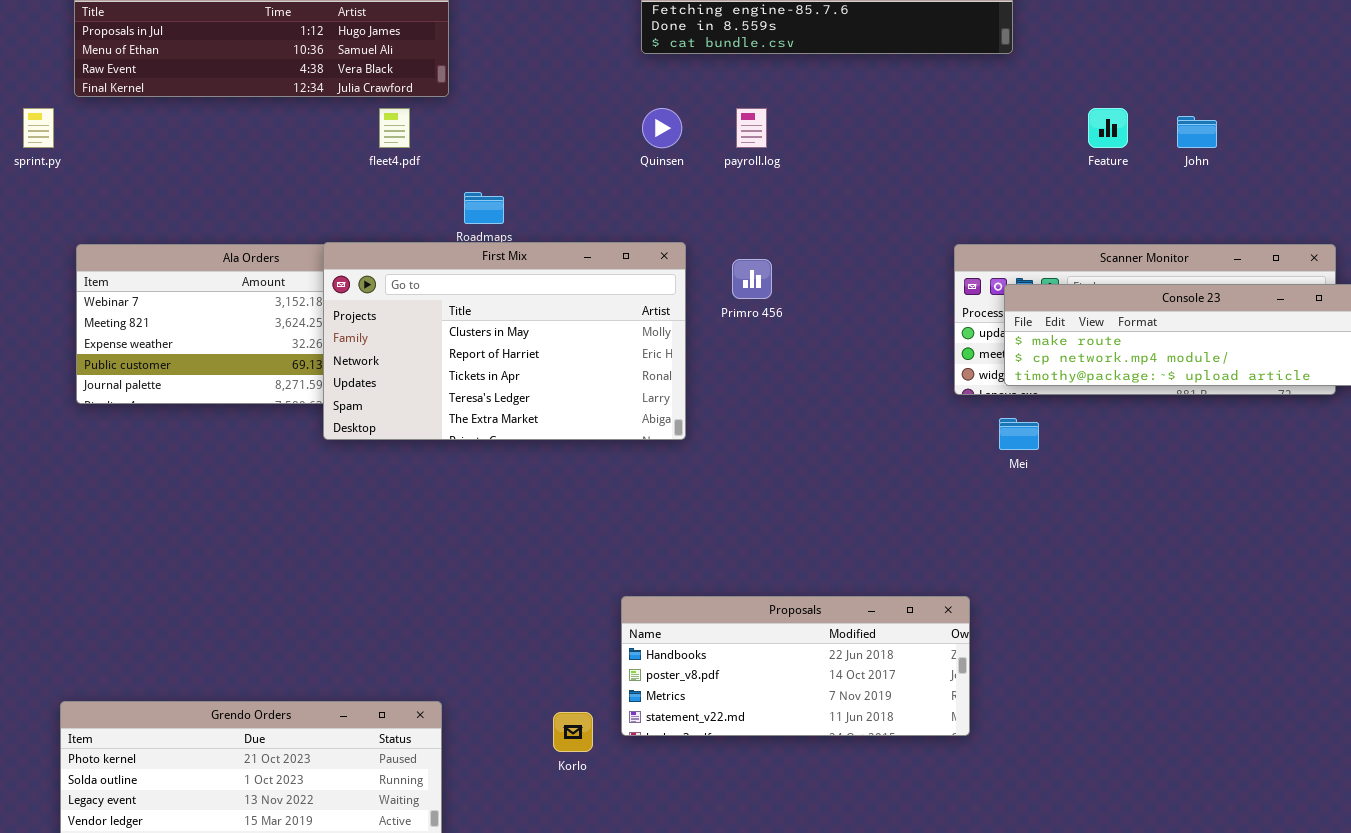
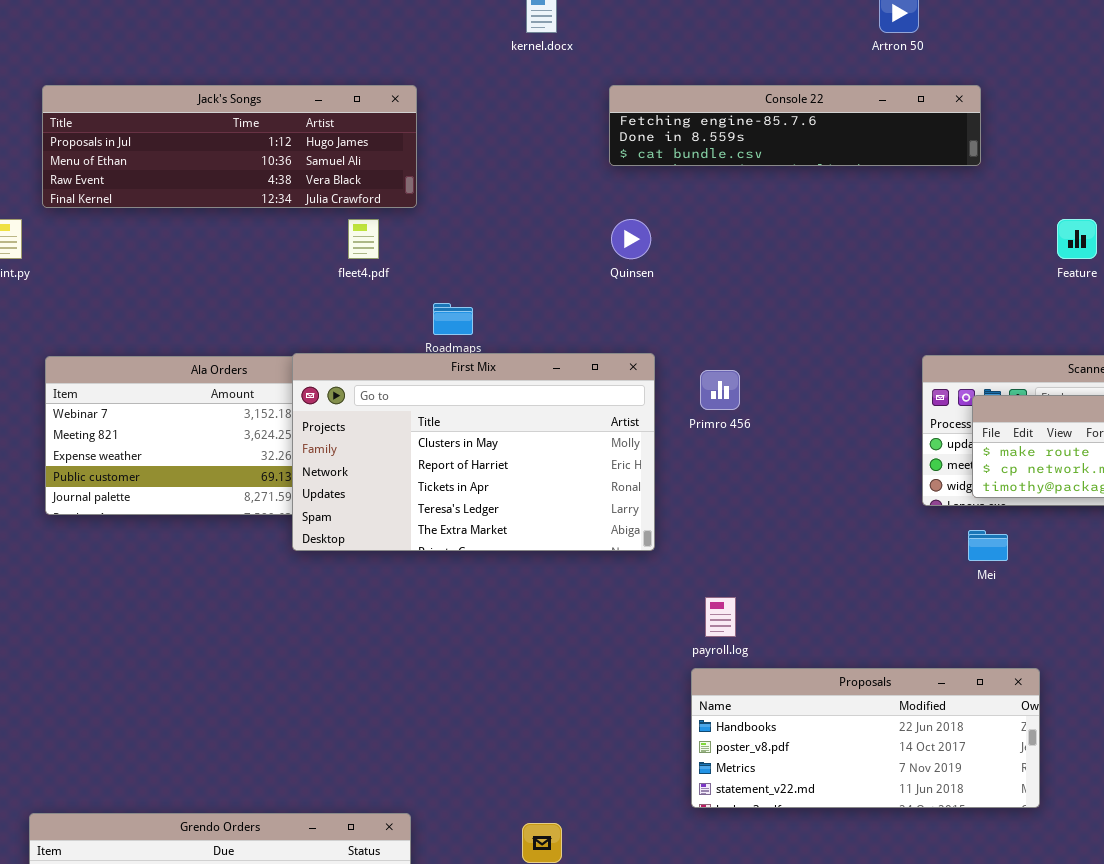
payroll.log: [736,108,767,148] -> [705,597,736,637], moved
Proposals: [621,596,970,736] -> [691,668,1040,808], moved

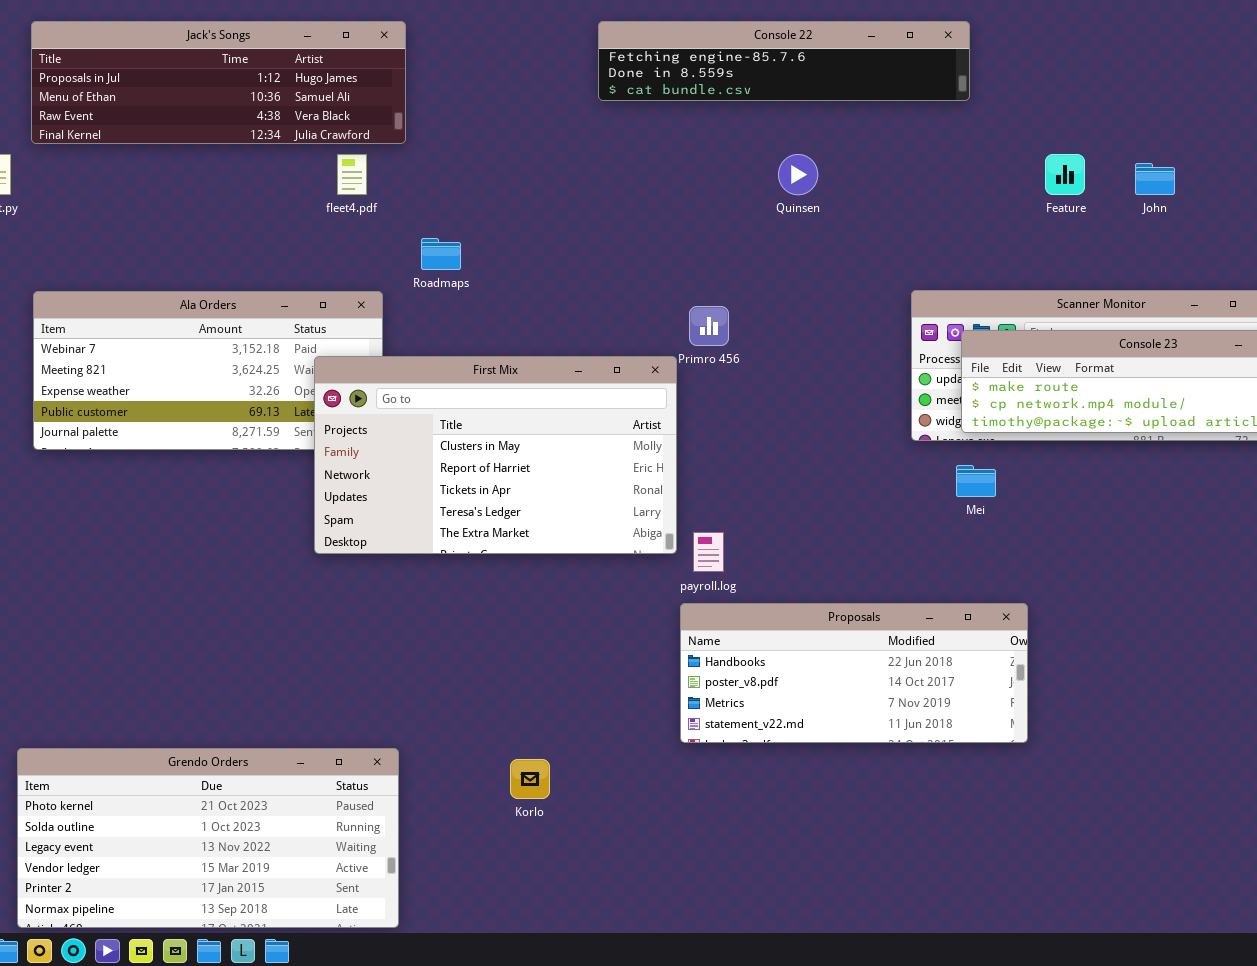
Quinsen: [611,219,651,259] -> [778,154,818,195], moved
First Mix: [292,353,655,551] -> [314,356,677,554], moved

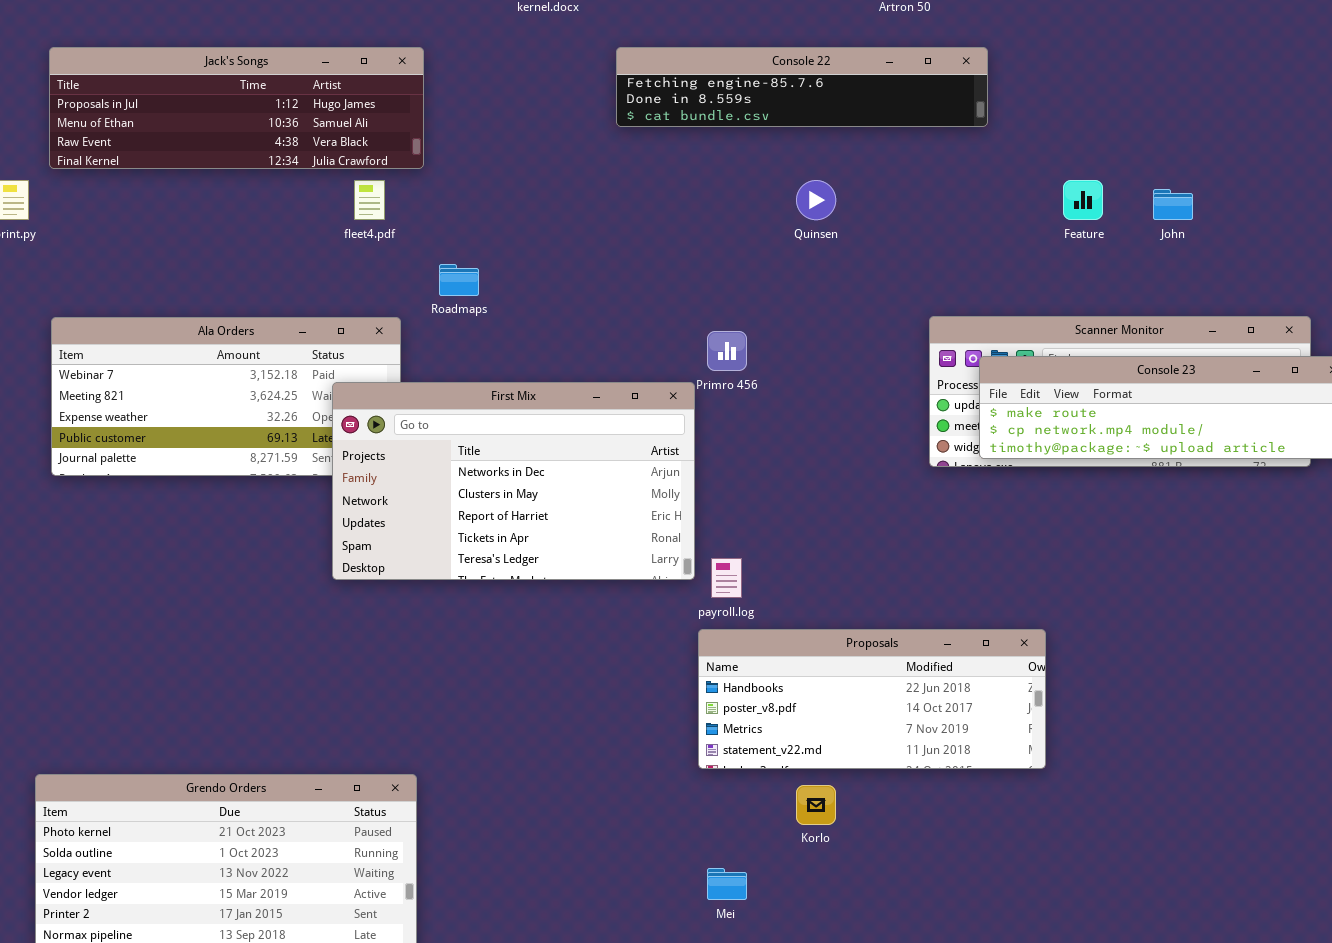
First Mix: [314,356,677,554] -> [332,382,695,580], scrolled up 1 row
Mei: [956,465,996,497] -> [707,868,747,900], moved
Korlo: [510,759,550,799] -> [796,785,836,825], moved

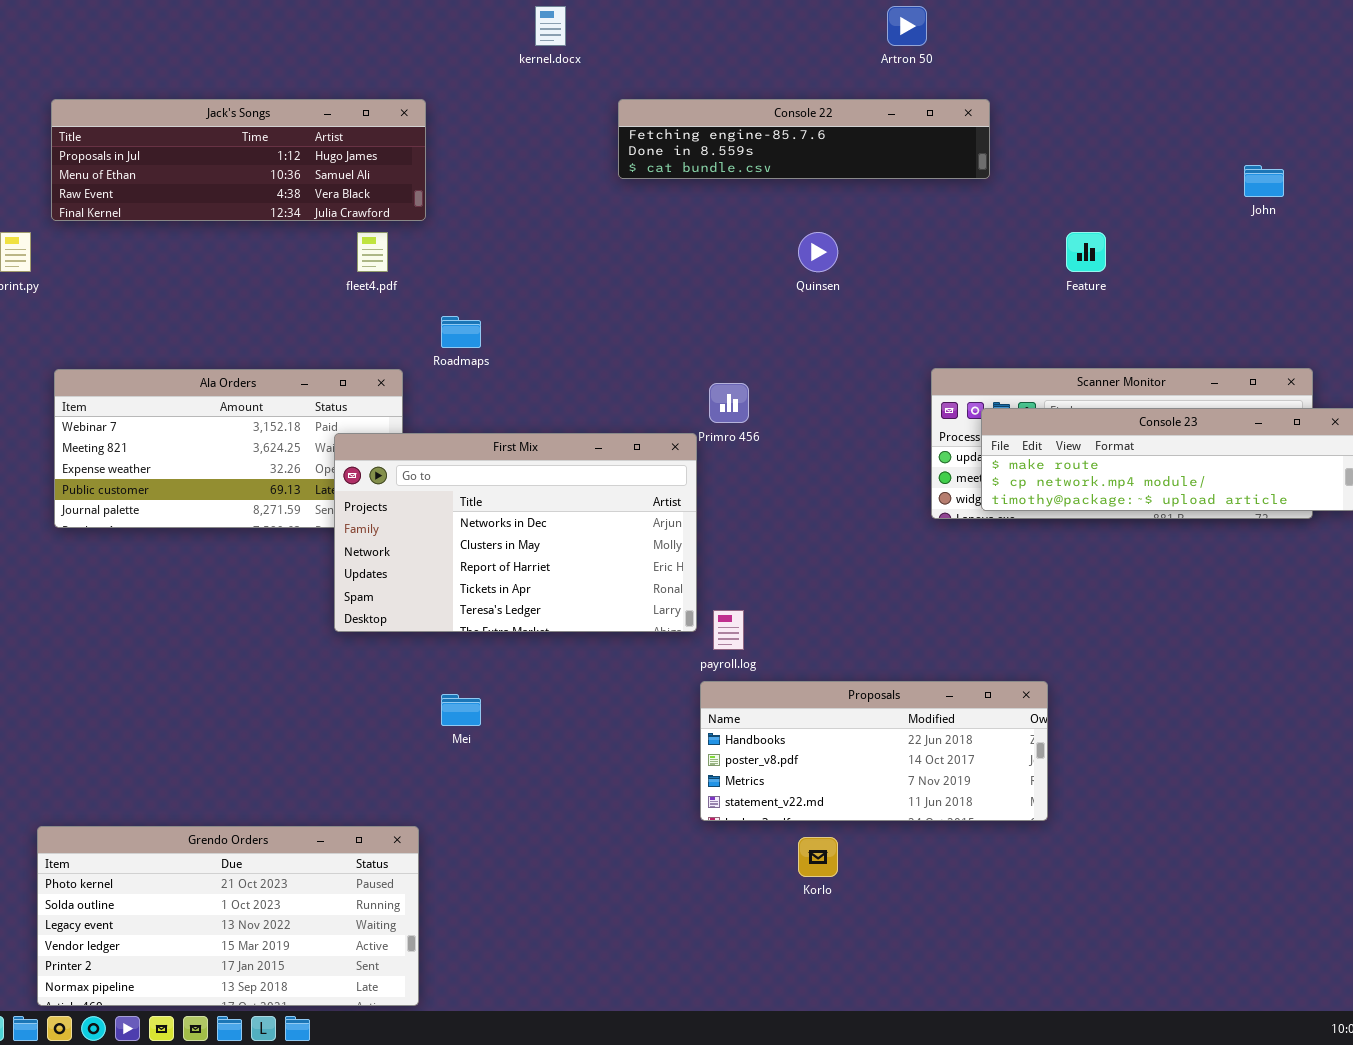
John: [1153,189,1193,220] -> [1244,165,1284,197], moved
Mei: [707,868,747,900] -> [441,694,481,726], moved

